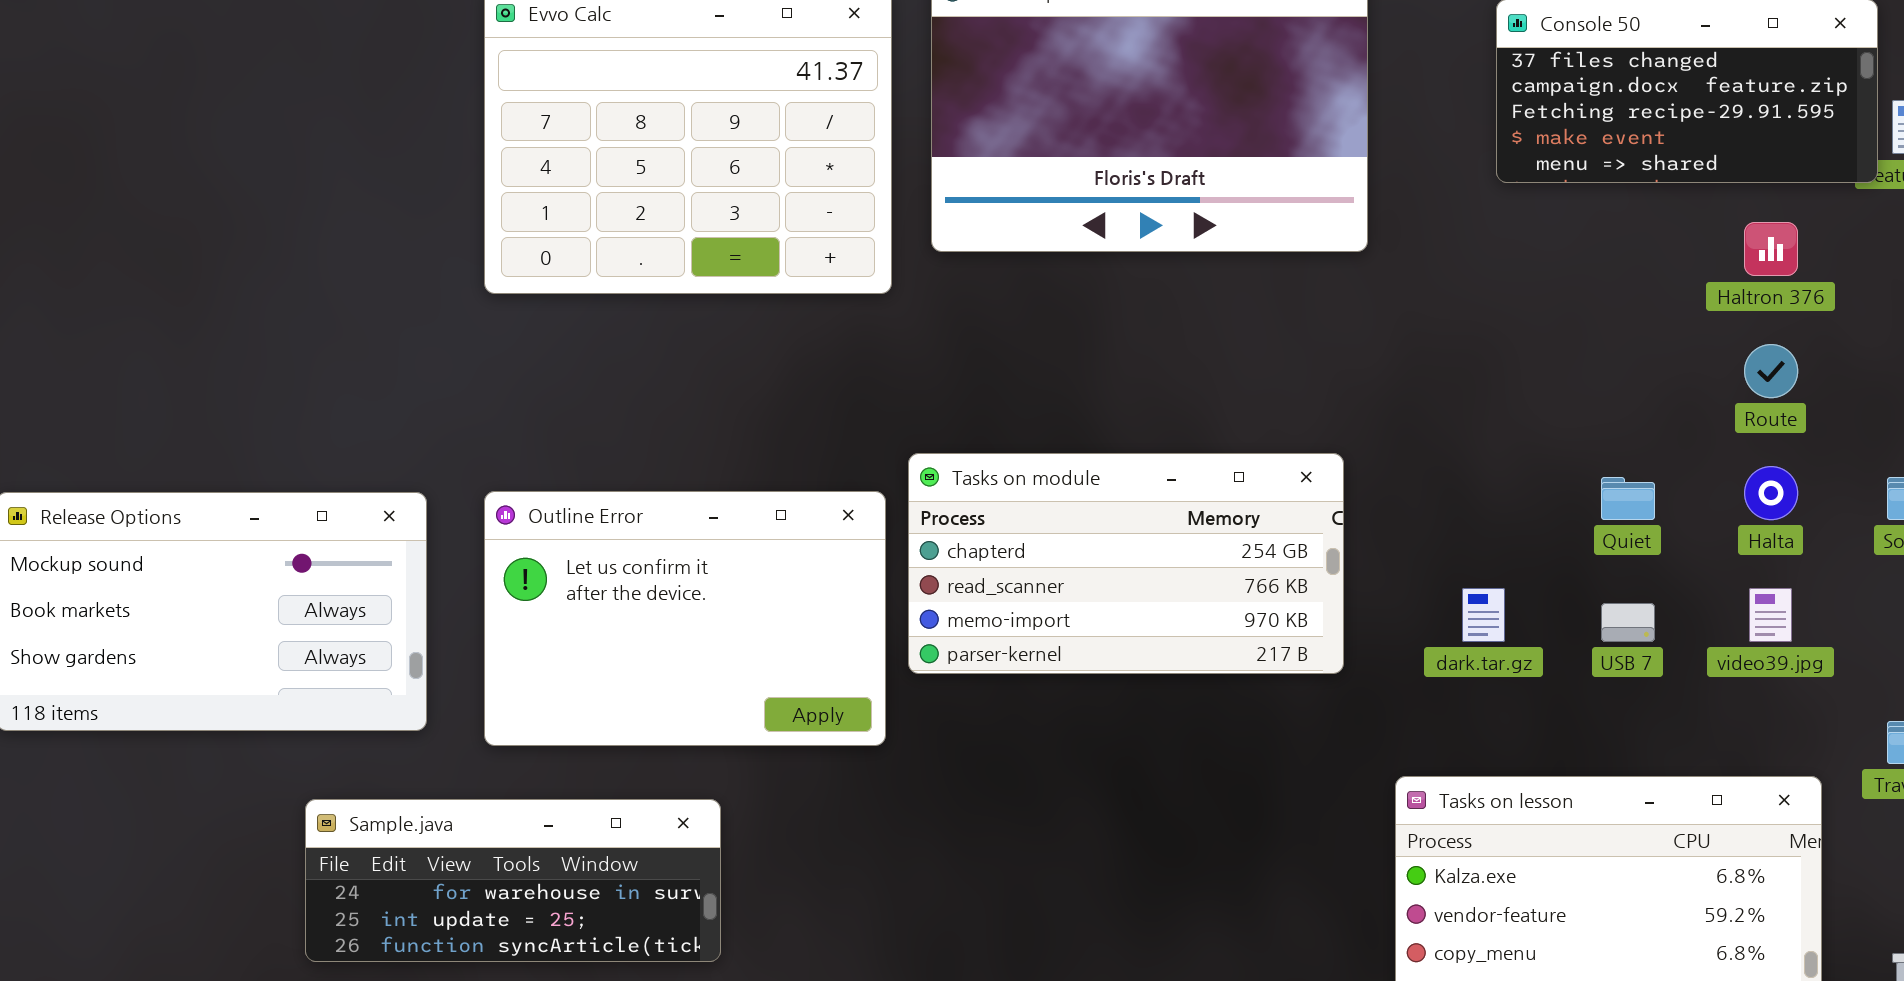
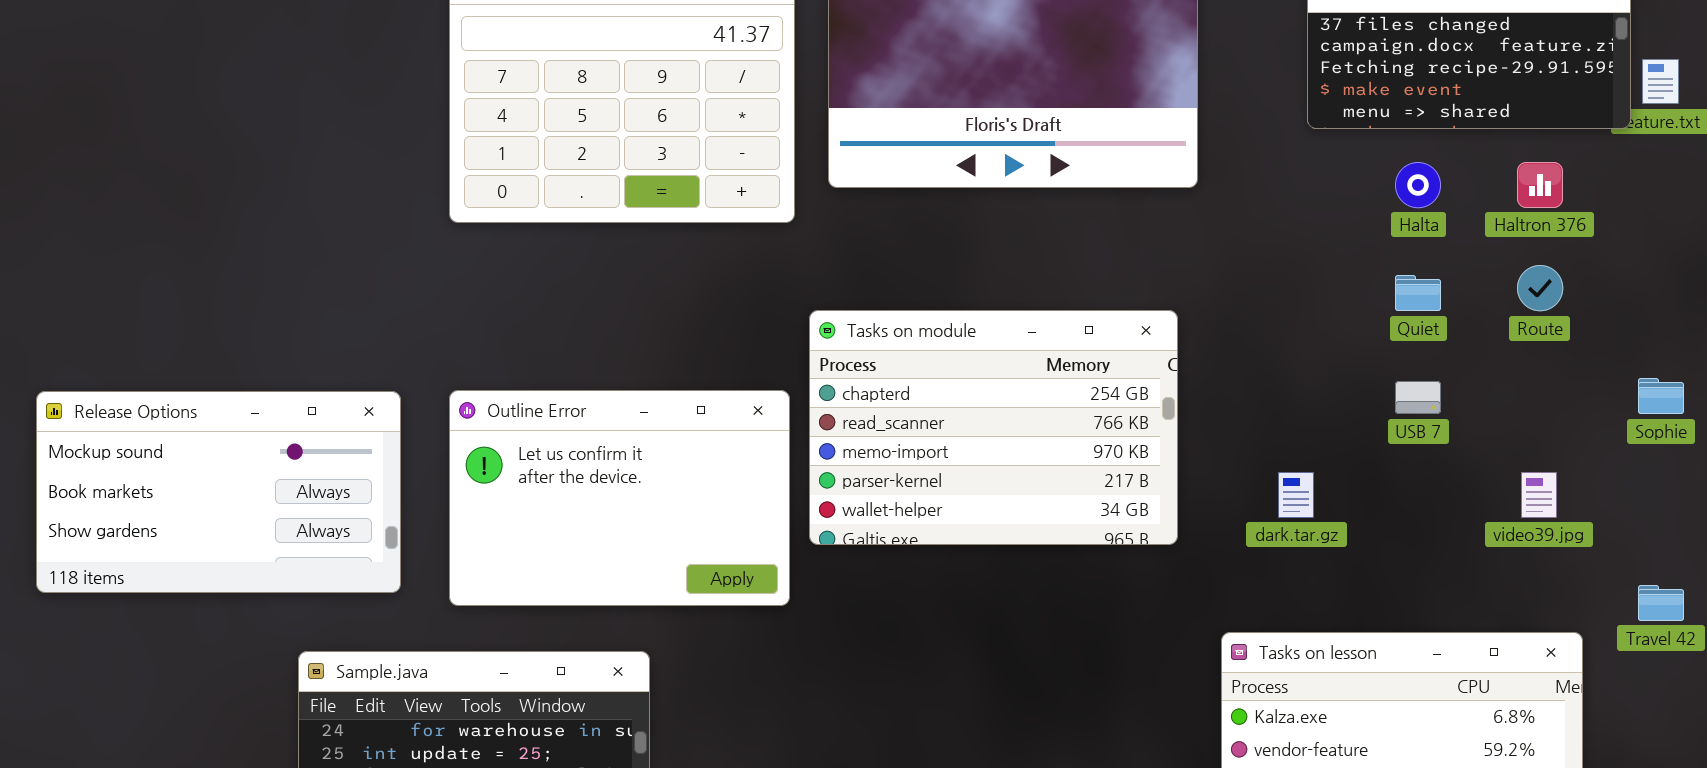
Tasks on module: [908,453,1344,674] -> [809,310,1178,545], resized
Halta: [1744,466,1798,520] -> [1395,162,1441,208], moved
Quiet: [1601,477,1655,520] -> [1395,275,1441,311], moved
USB 7: [1601,603,1655,642] -> [1395,381,1441,414], moved

